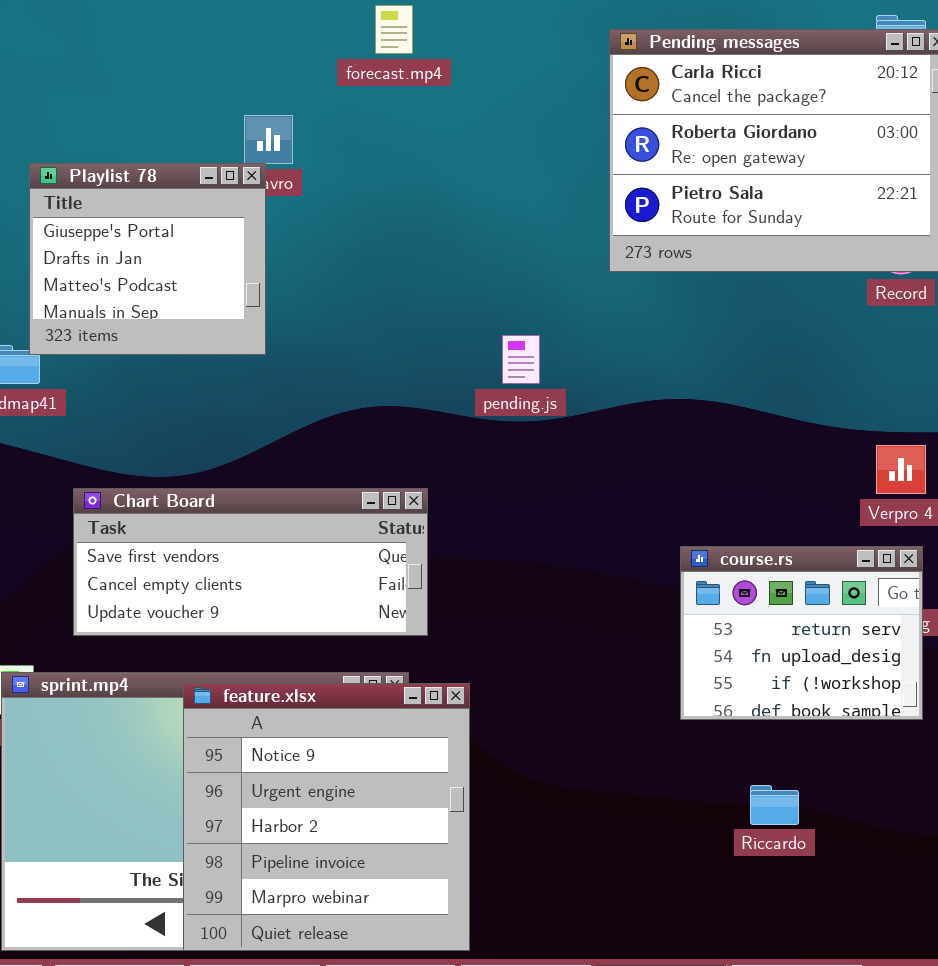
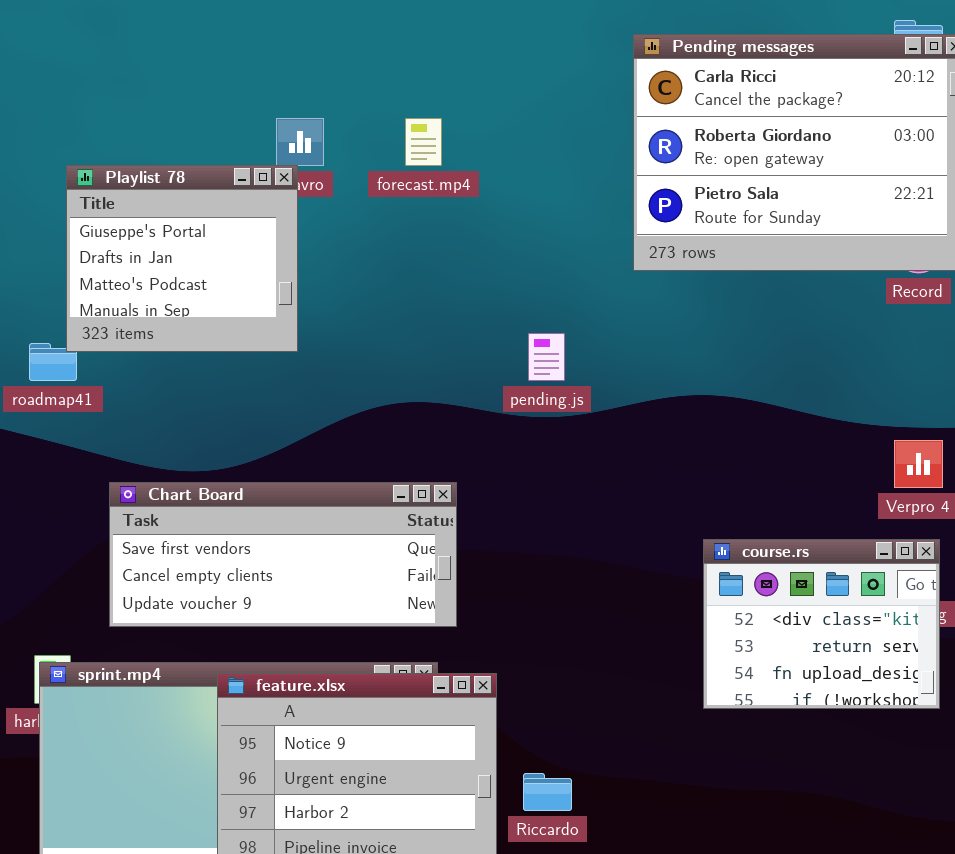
forecast.mp4: [375,5,413,54] -> [405,118,442,166], moved
course.rs: [680,546,923,720] -> [703,539,940,709], scrolled up 1 row
Riccardo: [750,785,799,825] -> [523,773,572,811], moved

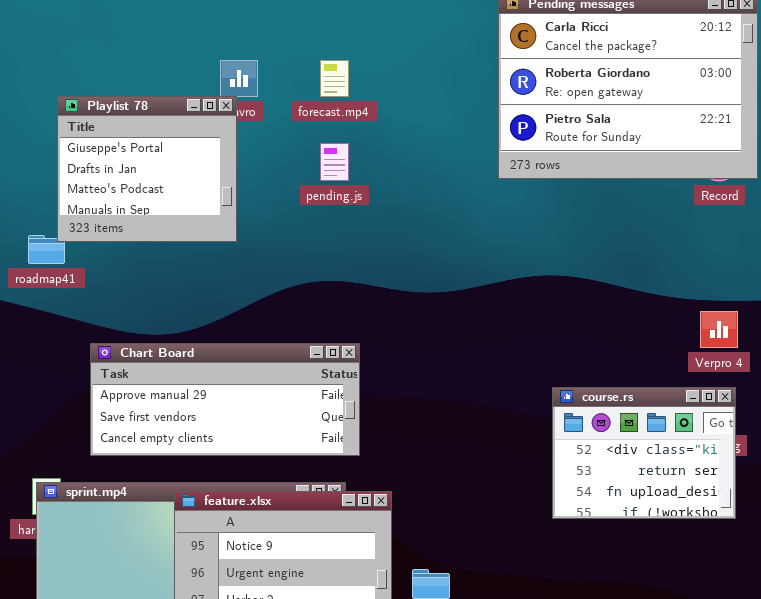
pending.js: [528,333,565,381] -> [320,143,349,181], moved
Chart Board: [109,482,457,627] -> [90,343,360,456], scrolled up 1 row

